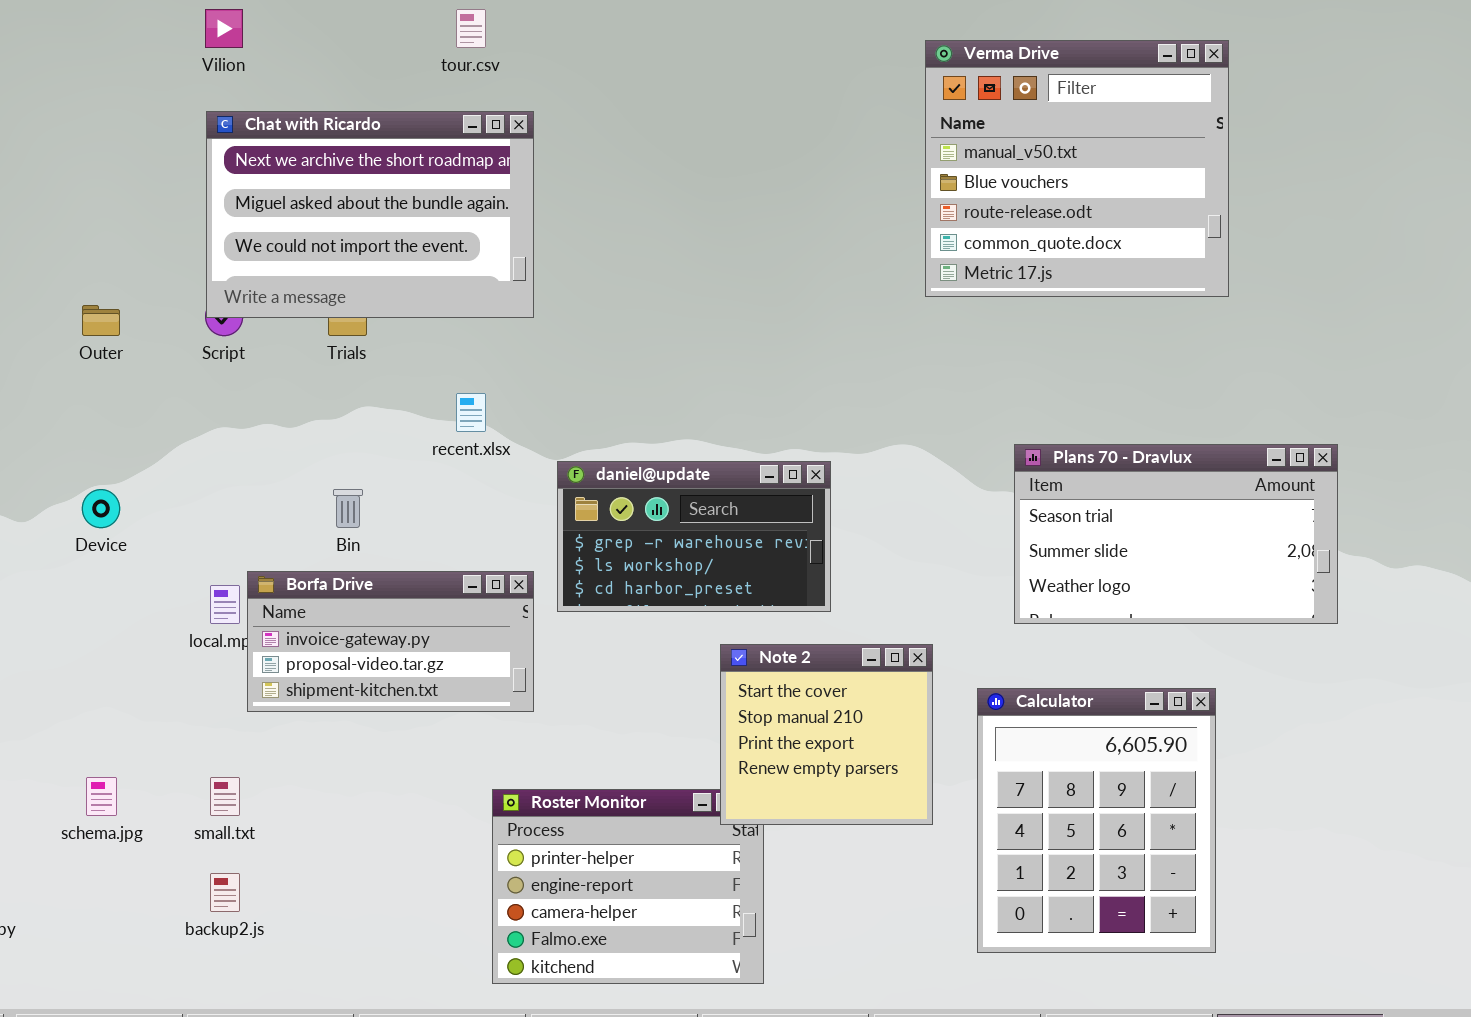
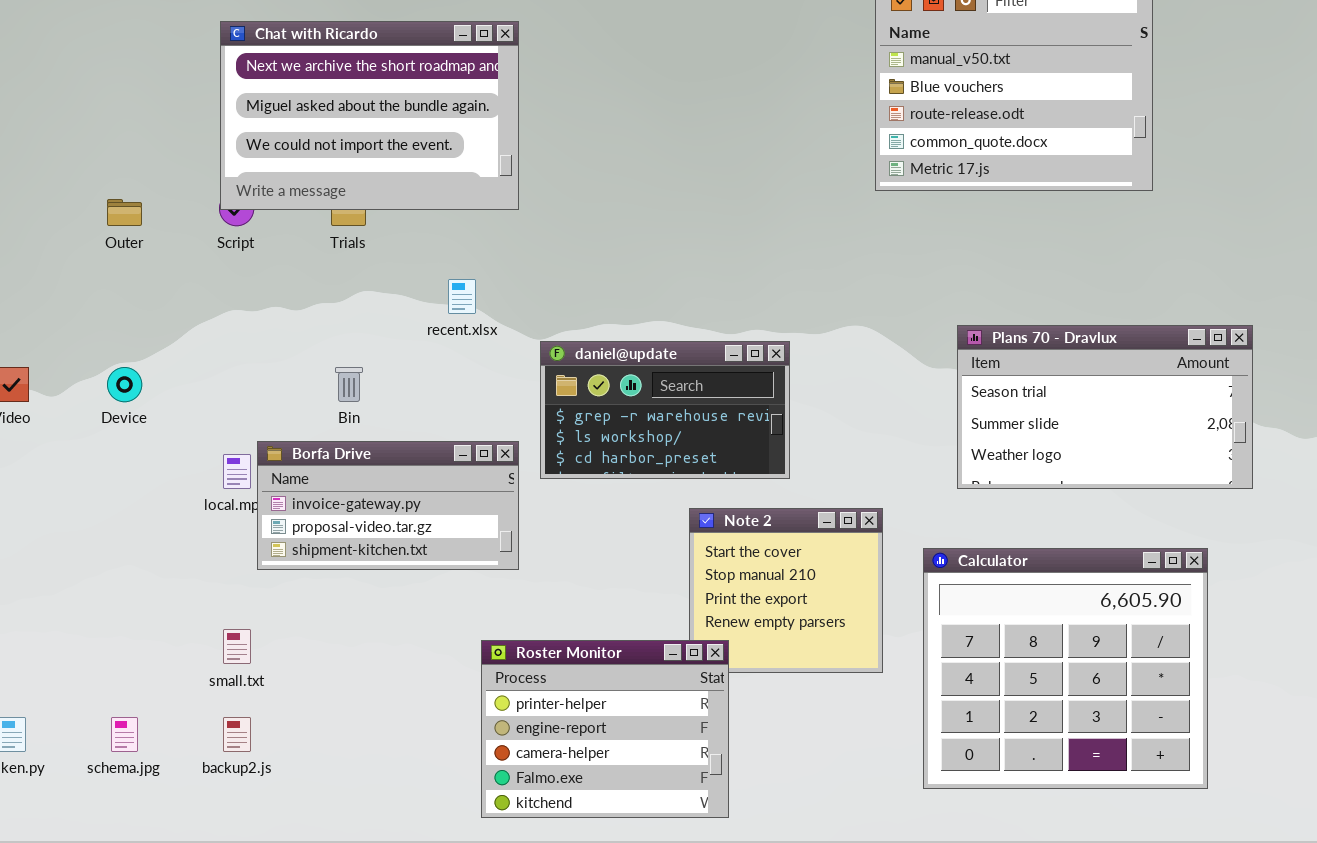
Calculator: [977,688,1216,953] -> [923,548,1208,789], resized
schema.jpg: [86,777,117,816] -> [111,717,138,752], moved
Roster Monitor: [492,789,764,984] -> [481,640,729,818], raised

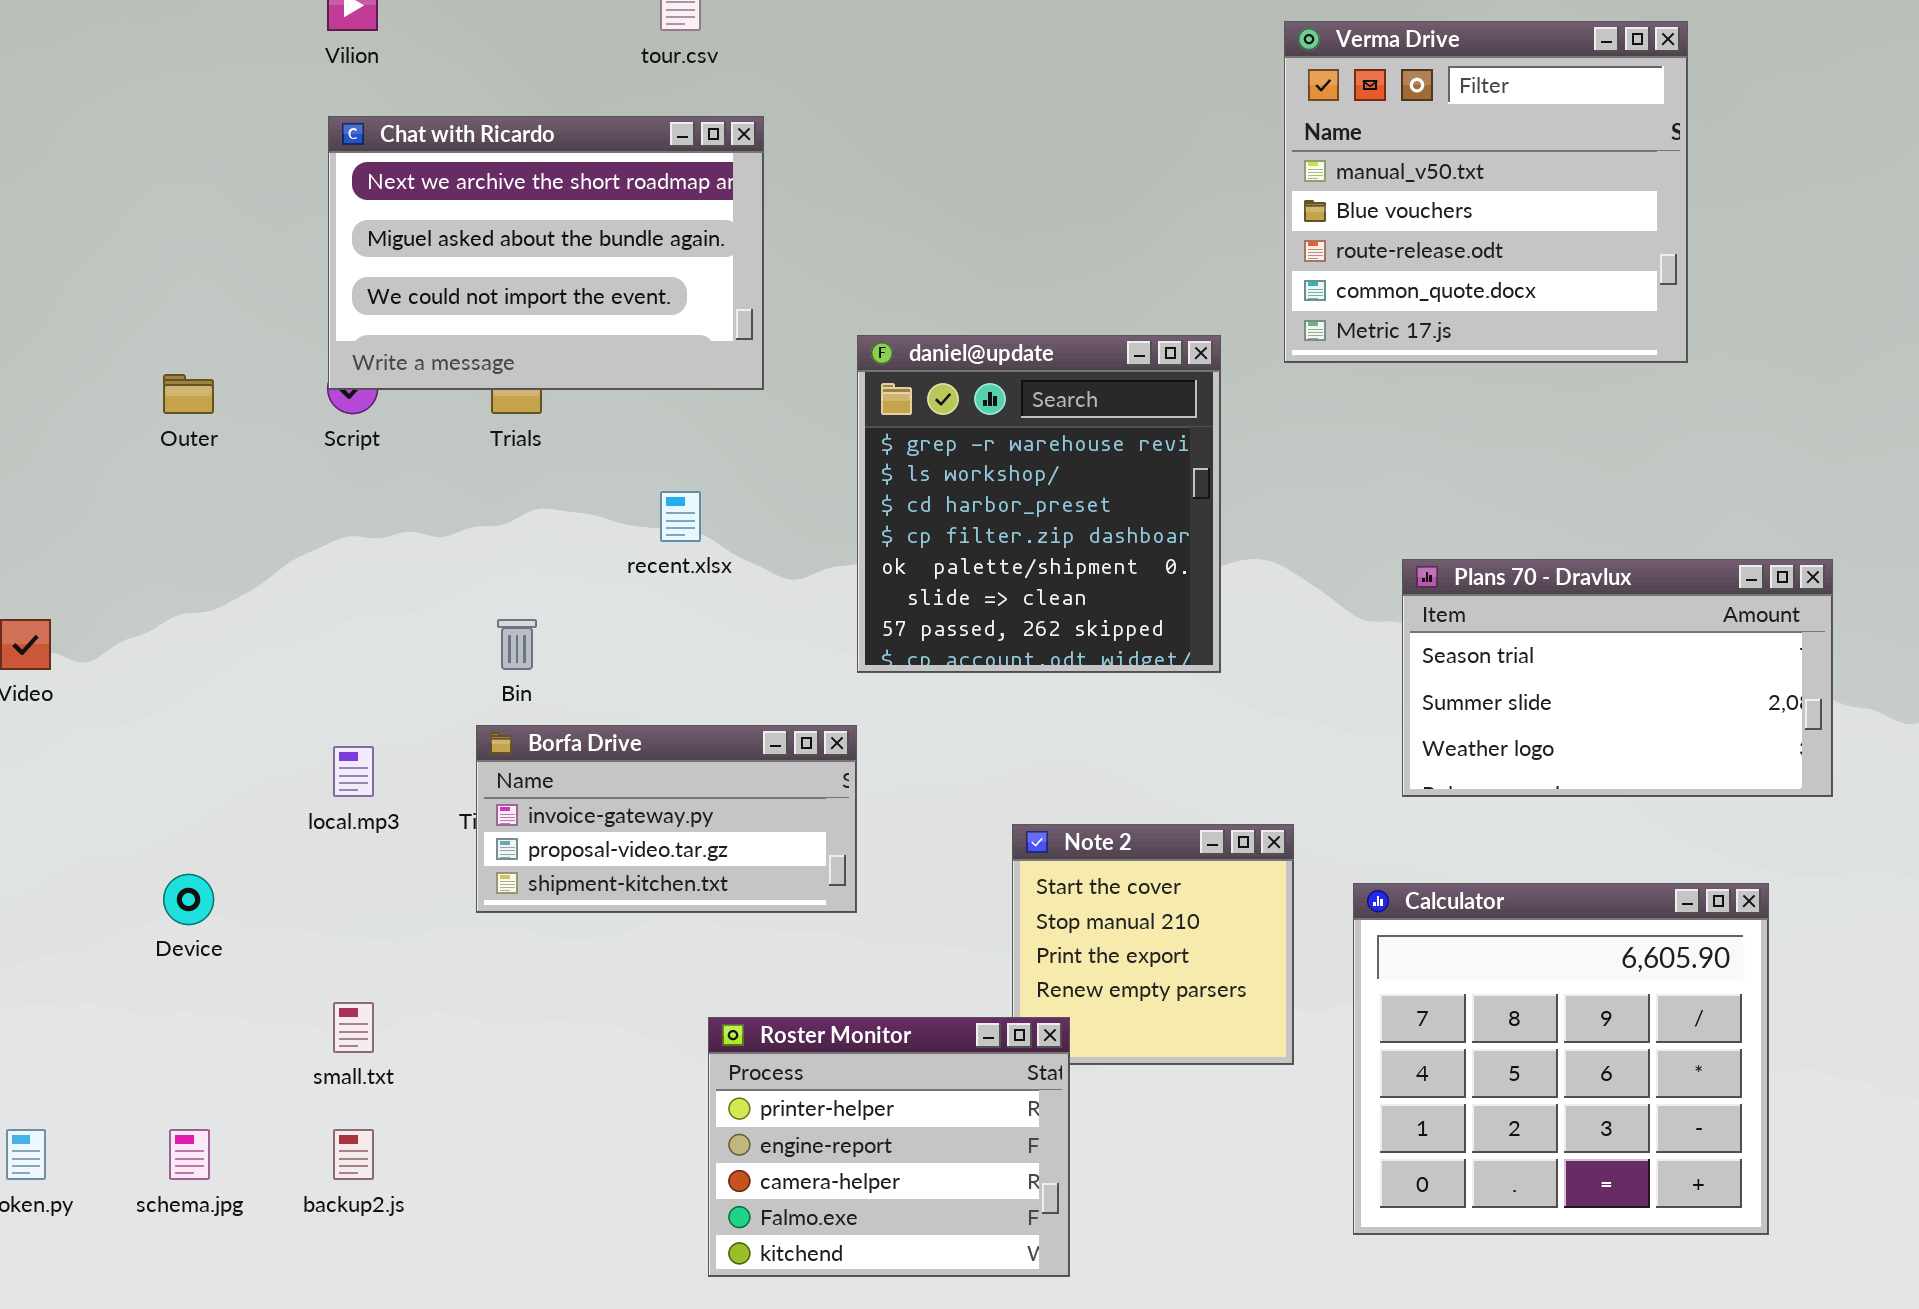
daniel@update: [540,341,790,479] -> [857,335,1221,673], moved, resized
Device: [107,367,142,402] -> [163,874,214,925], moved
Borfa Drive: [257,441,519,570] -> [476,725,857,913], moved

